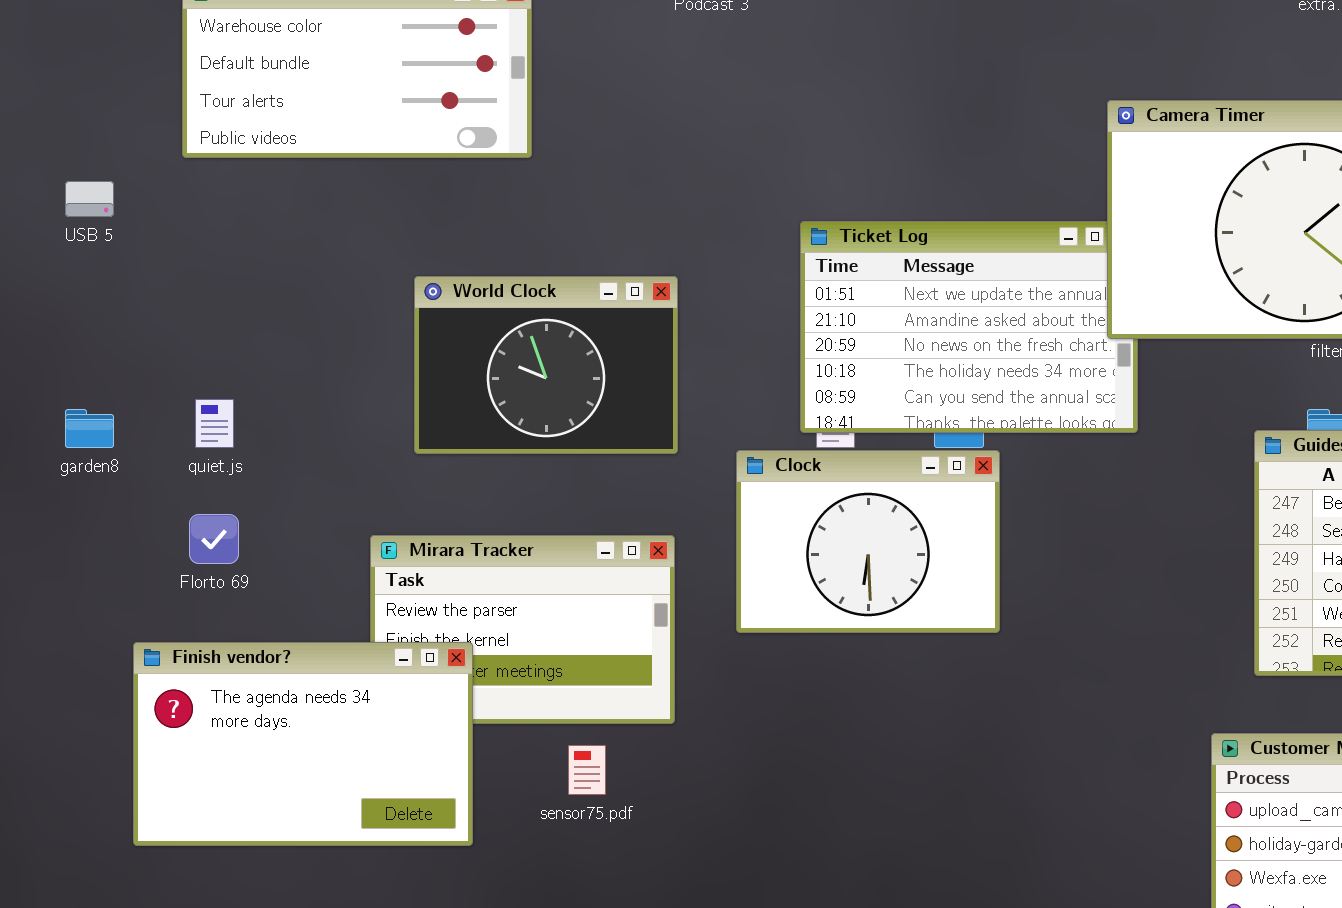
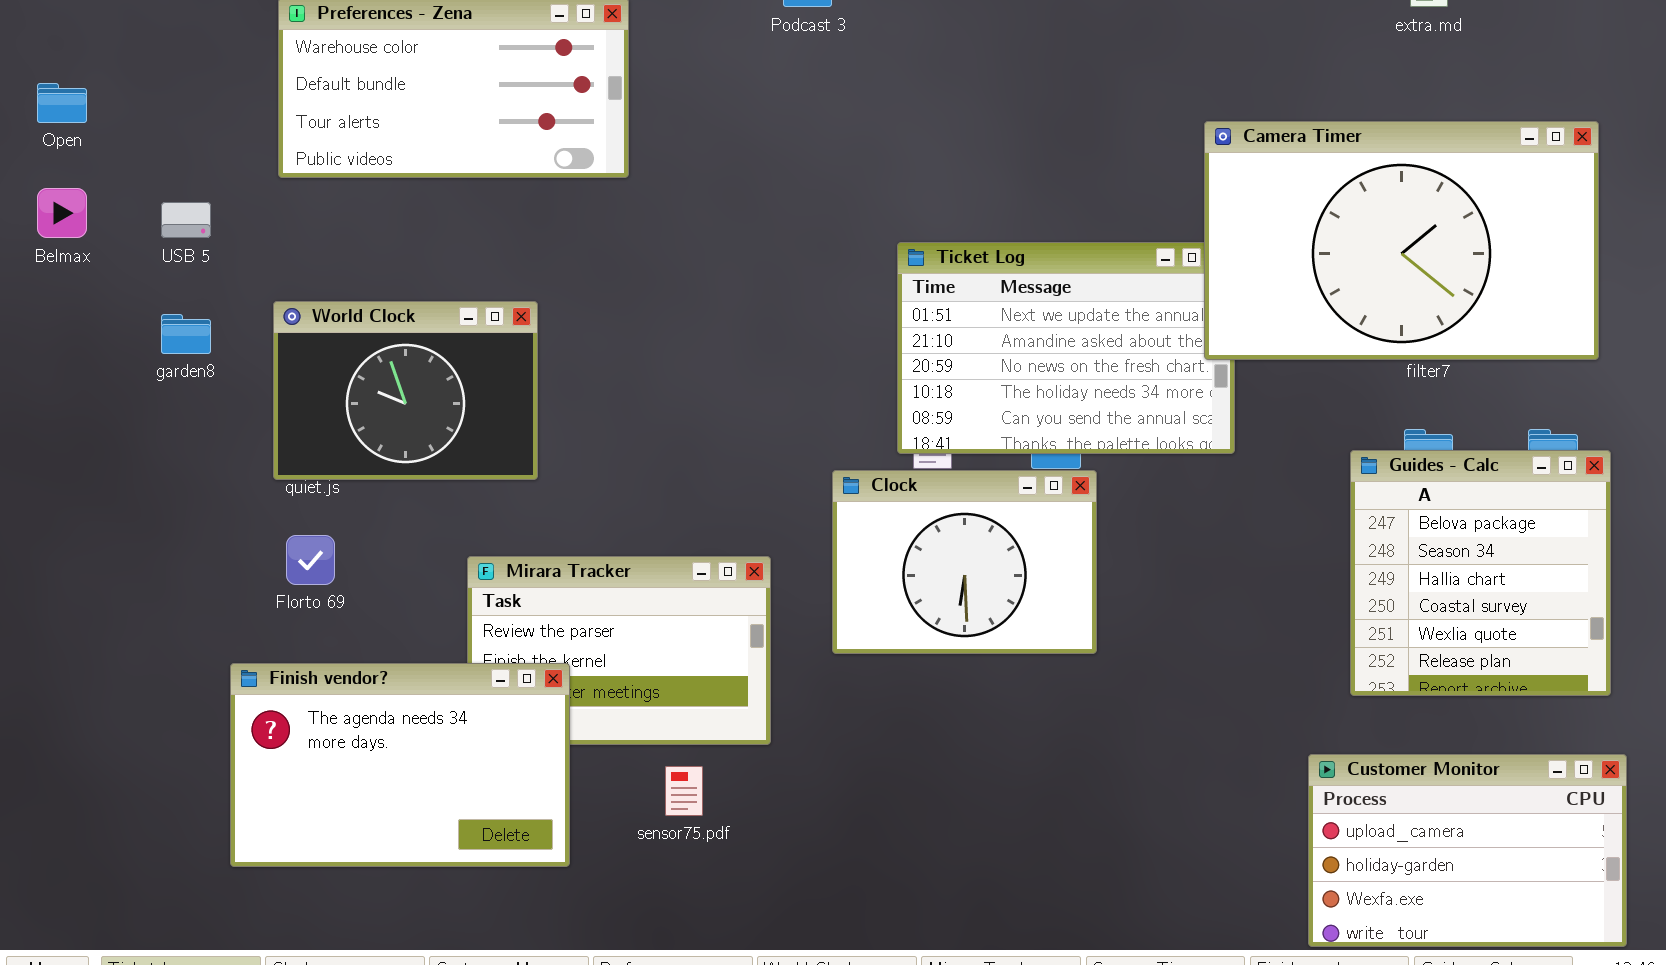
World Clock: [414,276,678,454] -> [273,301,538,480], moved
garden8: [65,409,114,448] -> [161,314,211,354], moved

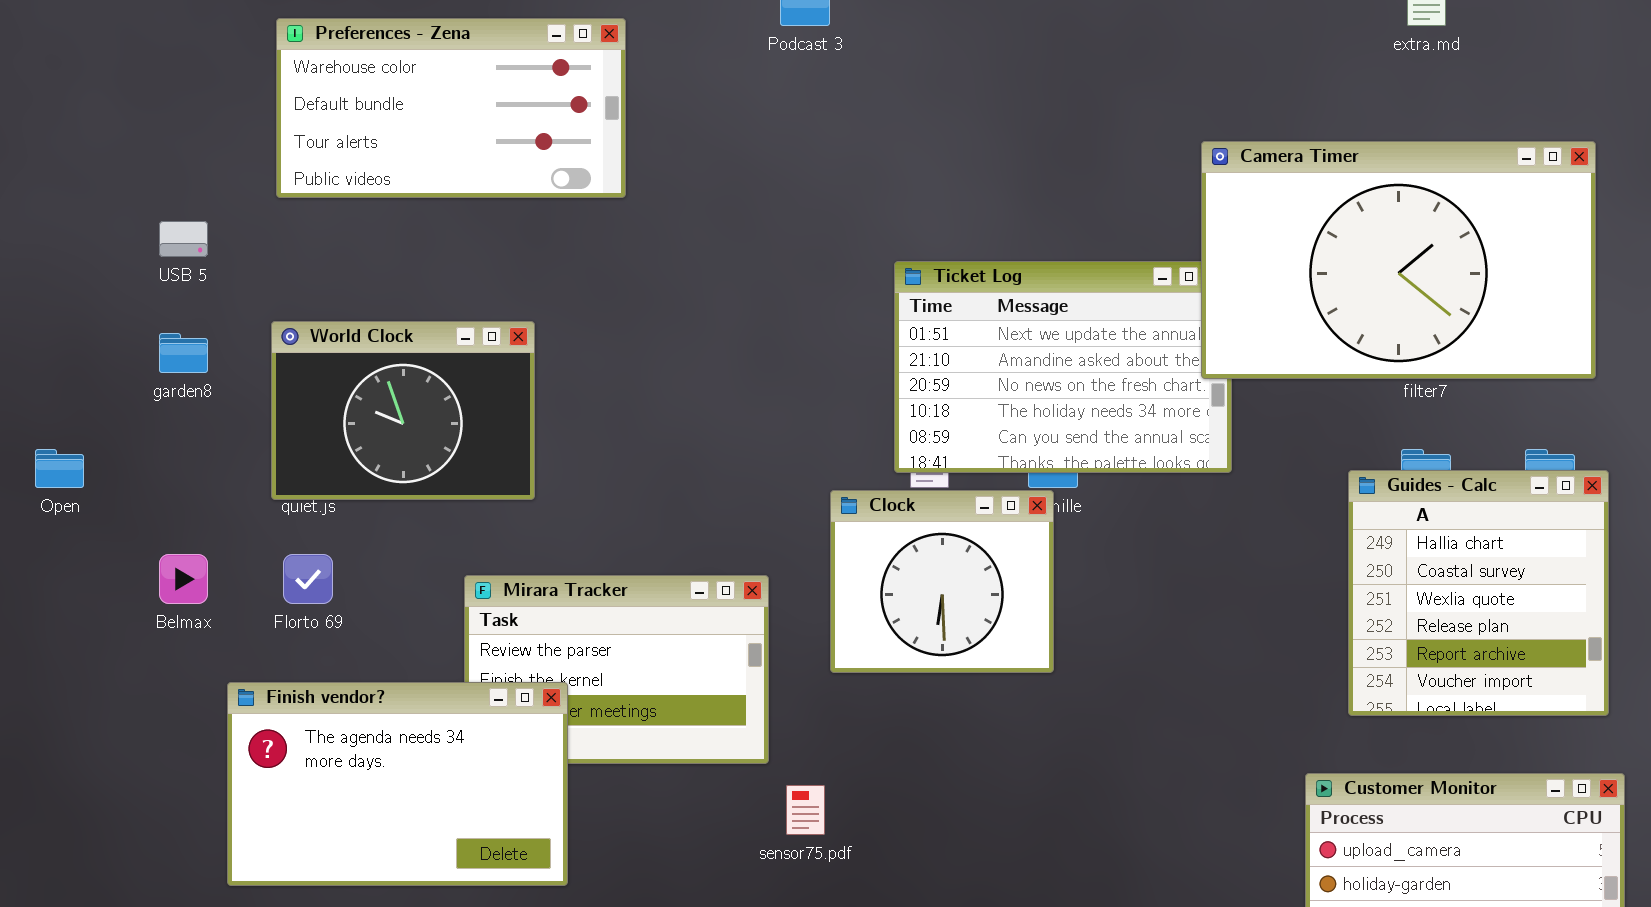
Open: [37,83,87,123] -> [35,449,84,488], moved
Belmax: [37,188,87,238] -> [159,554,208,604], moved
Guides - Calc: [1350,450,1611,696] -> [1348,470,1609,716], scrolled down 2 rows
Clock: [832,470,1097,654] -> [830,490,1054,673], resized
sensor75.pdf: [665,766,703,816] -> [786,785,825,835], moved

